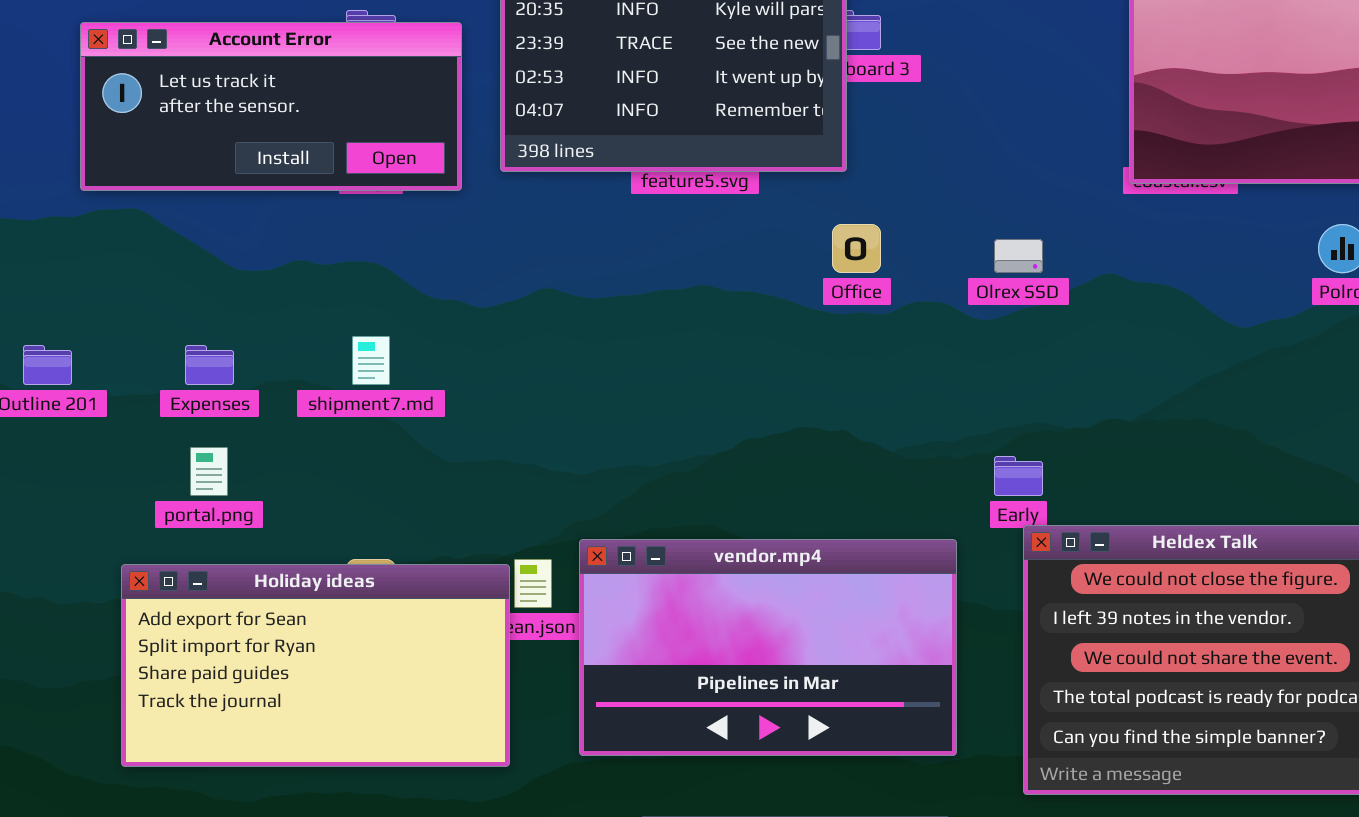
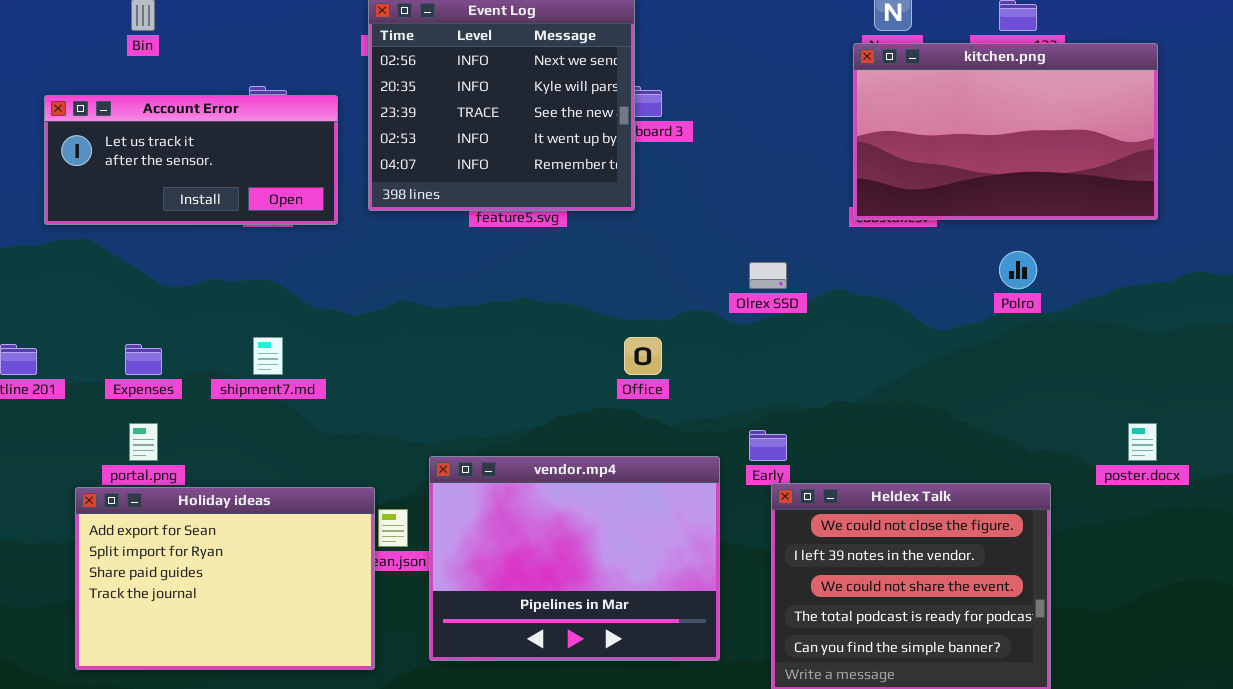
Office: [832,224,881,273] -> [624,337,662,375], moved
vendor.mp4: [579,539,957,756] -> [429,456,720,661], resized
Holiday ideas: [121,564,510,767] -> [75,487,375,670], resized

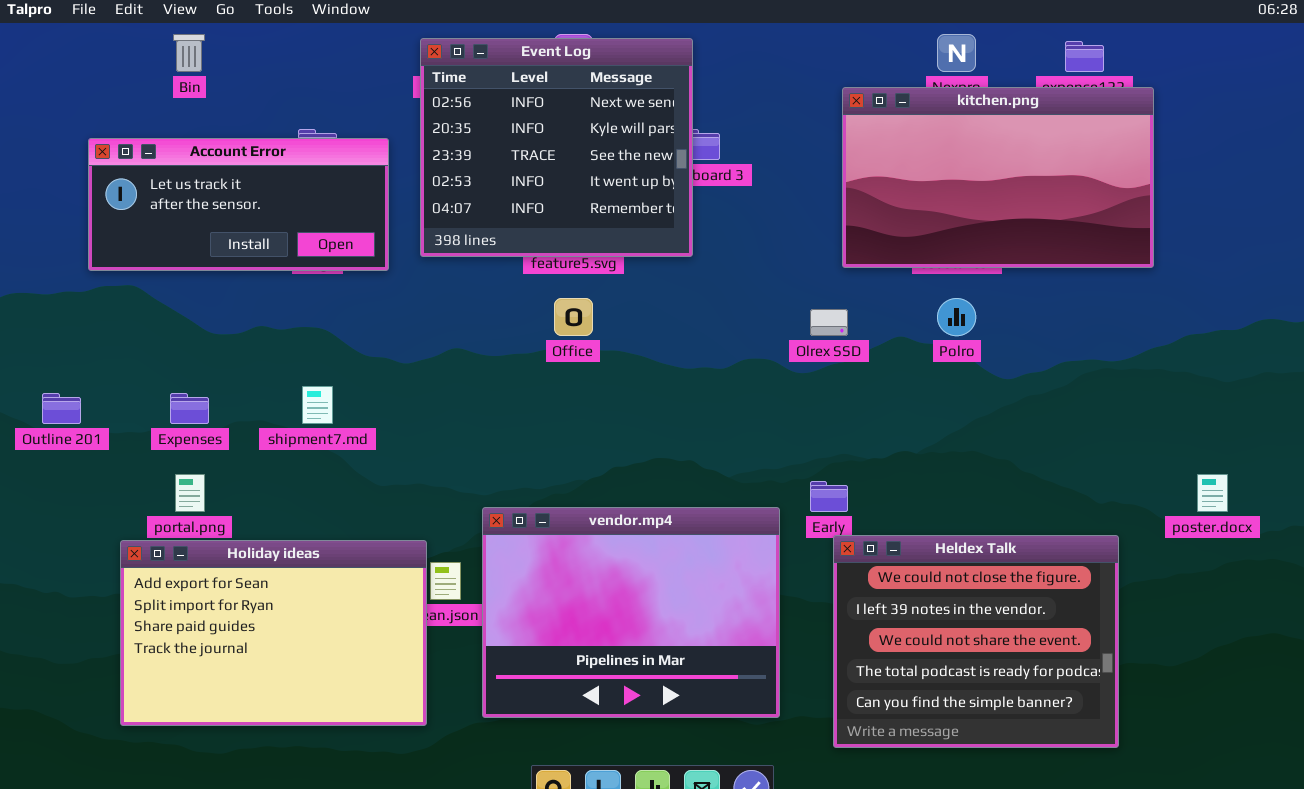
kitchen.png: [853,43,1158,220] -> [842,87,1154,268], moved
Polro: [999,251,1037,289] -> [937,298,976,336], moved
Office: [624,337,662,375] -> [554,298,593,336], moved

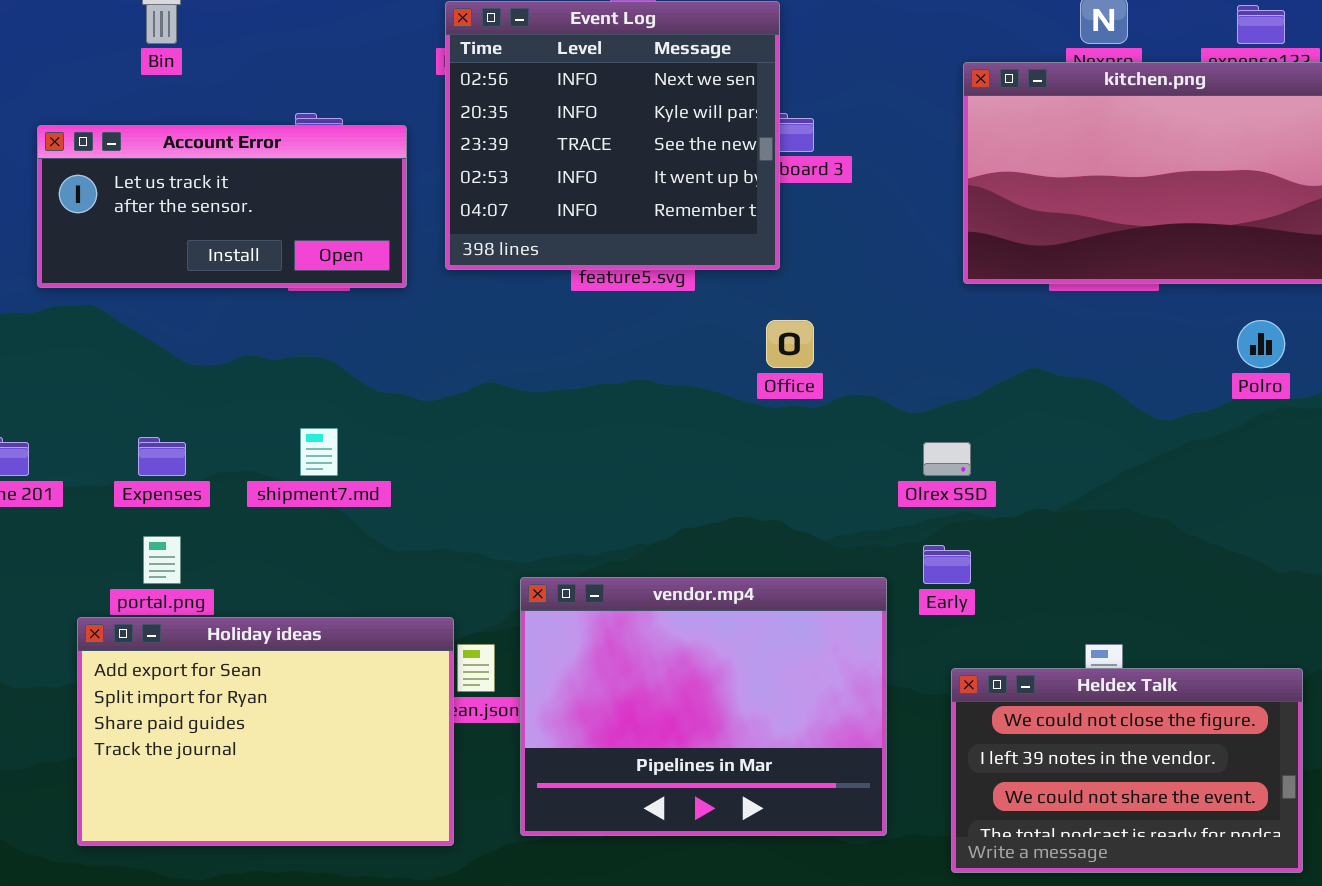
Office: [554,298,593,336] -> [766,320,814,368], moved
Polro: [937,298,976,336] -> [1237,320,1285,368], moved
Olrex SSD: [810,309,848,336] -> [923,442,971,476], moved
Heldex Talk: [833,535,1119,748] -> [951,668,1303,873], resized

